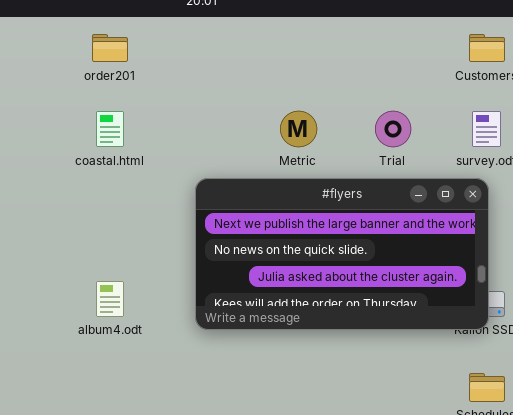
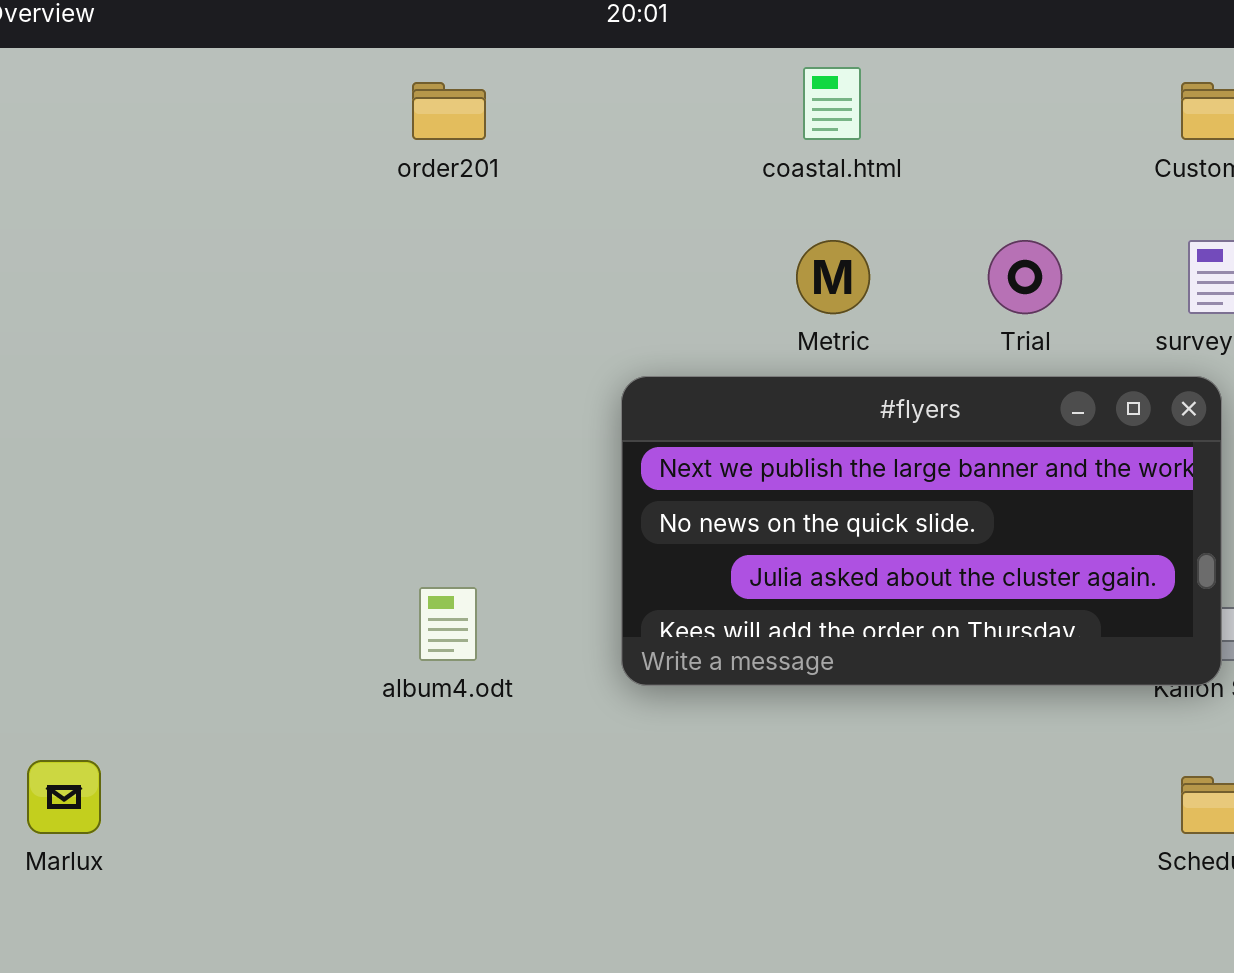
coastal.html: [96,111,124,147] -> [803,67,861,140], moved

